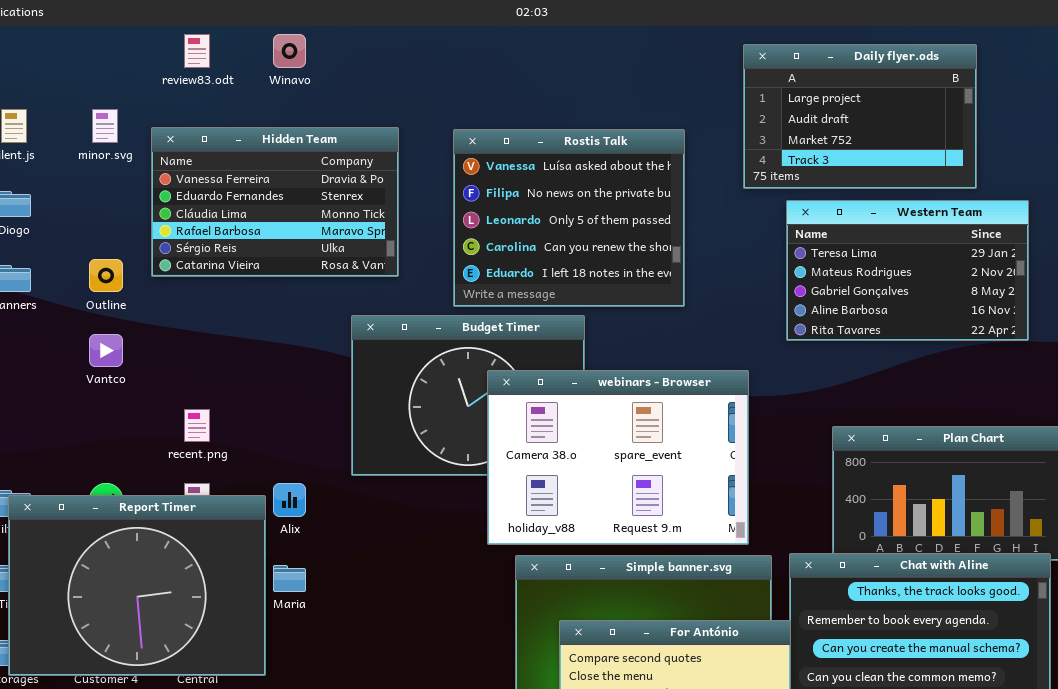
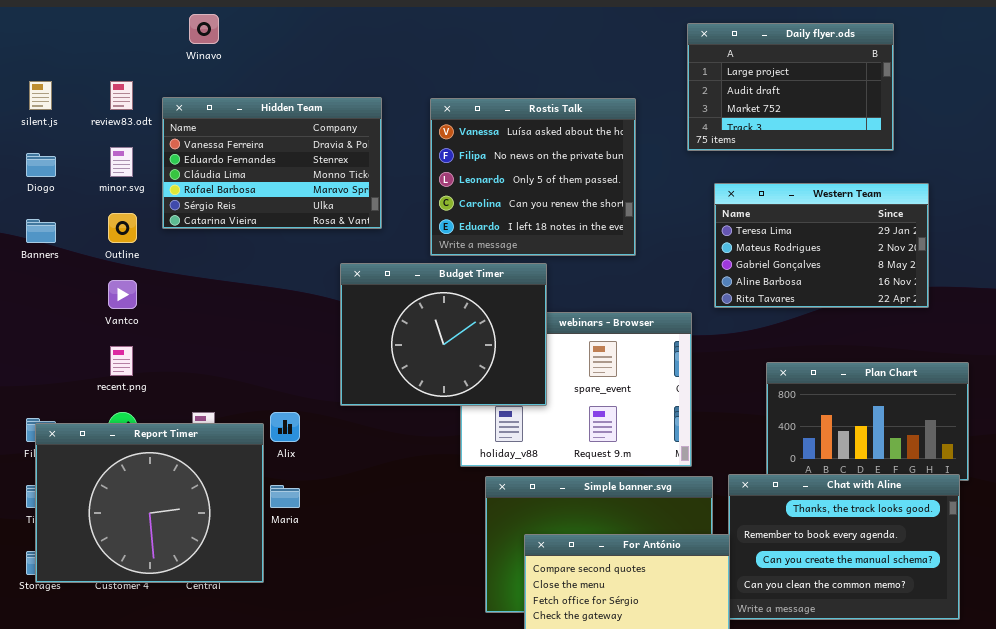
review83.odt: [184,34,210,68] -> [110,81,133,110], moved
Winavo: [273,34,306,68] -> [189,14,219,44], moved
minor.svg: [92,109,118,143] -> [110,147,133,177], moved
Western Team: [786,200,1029,341] -> [714,183,929,308], moved
Budget Timer: [351,315,585,476] -> [340,263,547,406], raised
recent.png: [184,409,210,442] -> [110,346,133,376], moved

